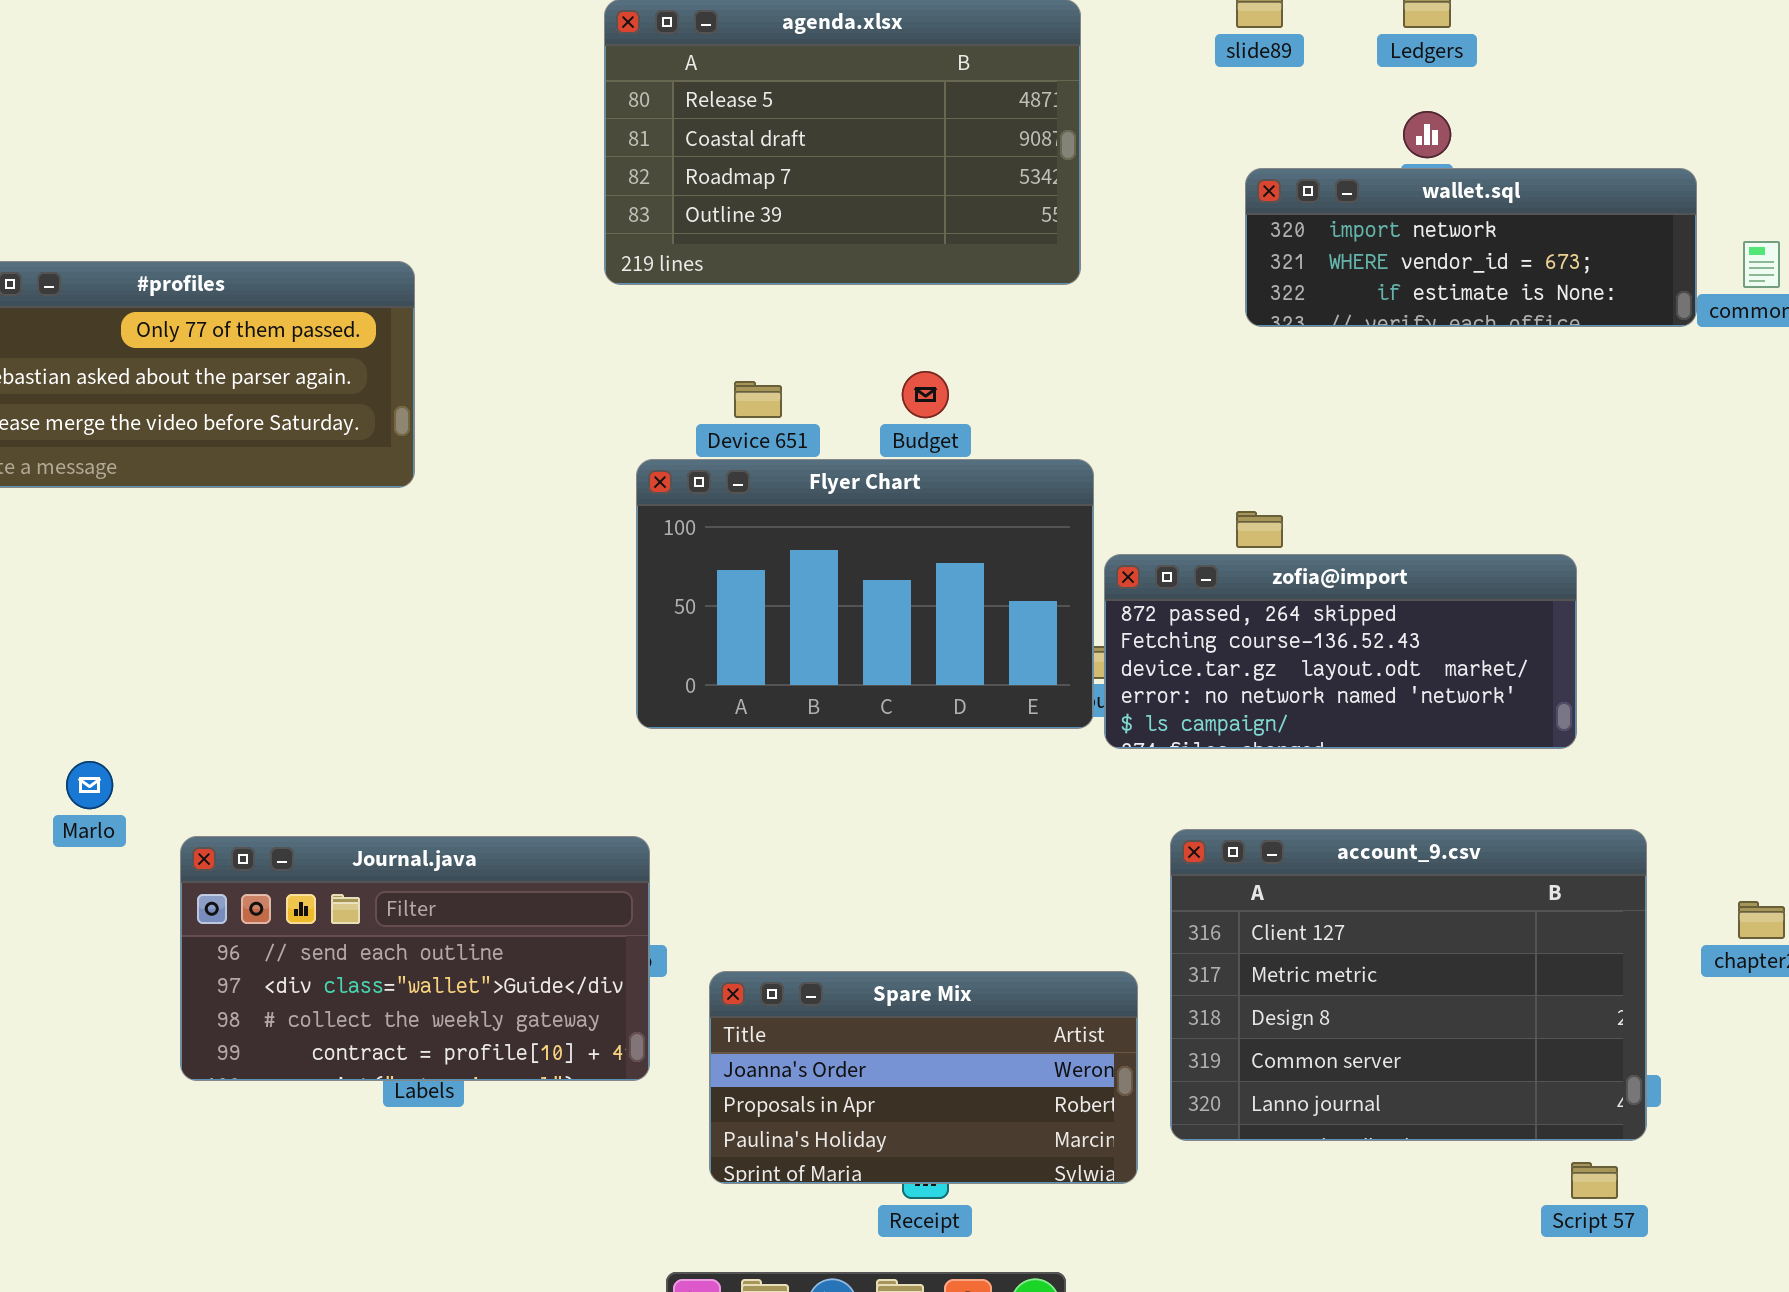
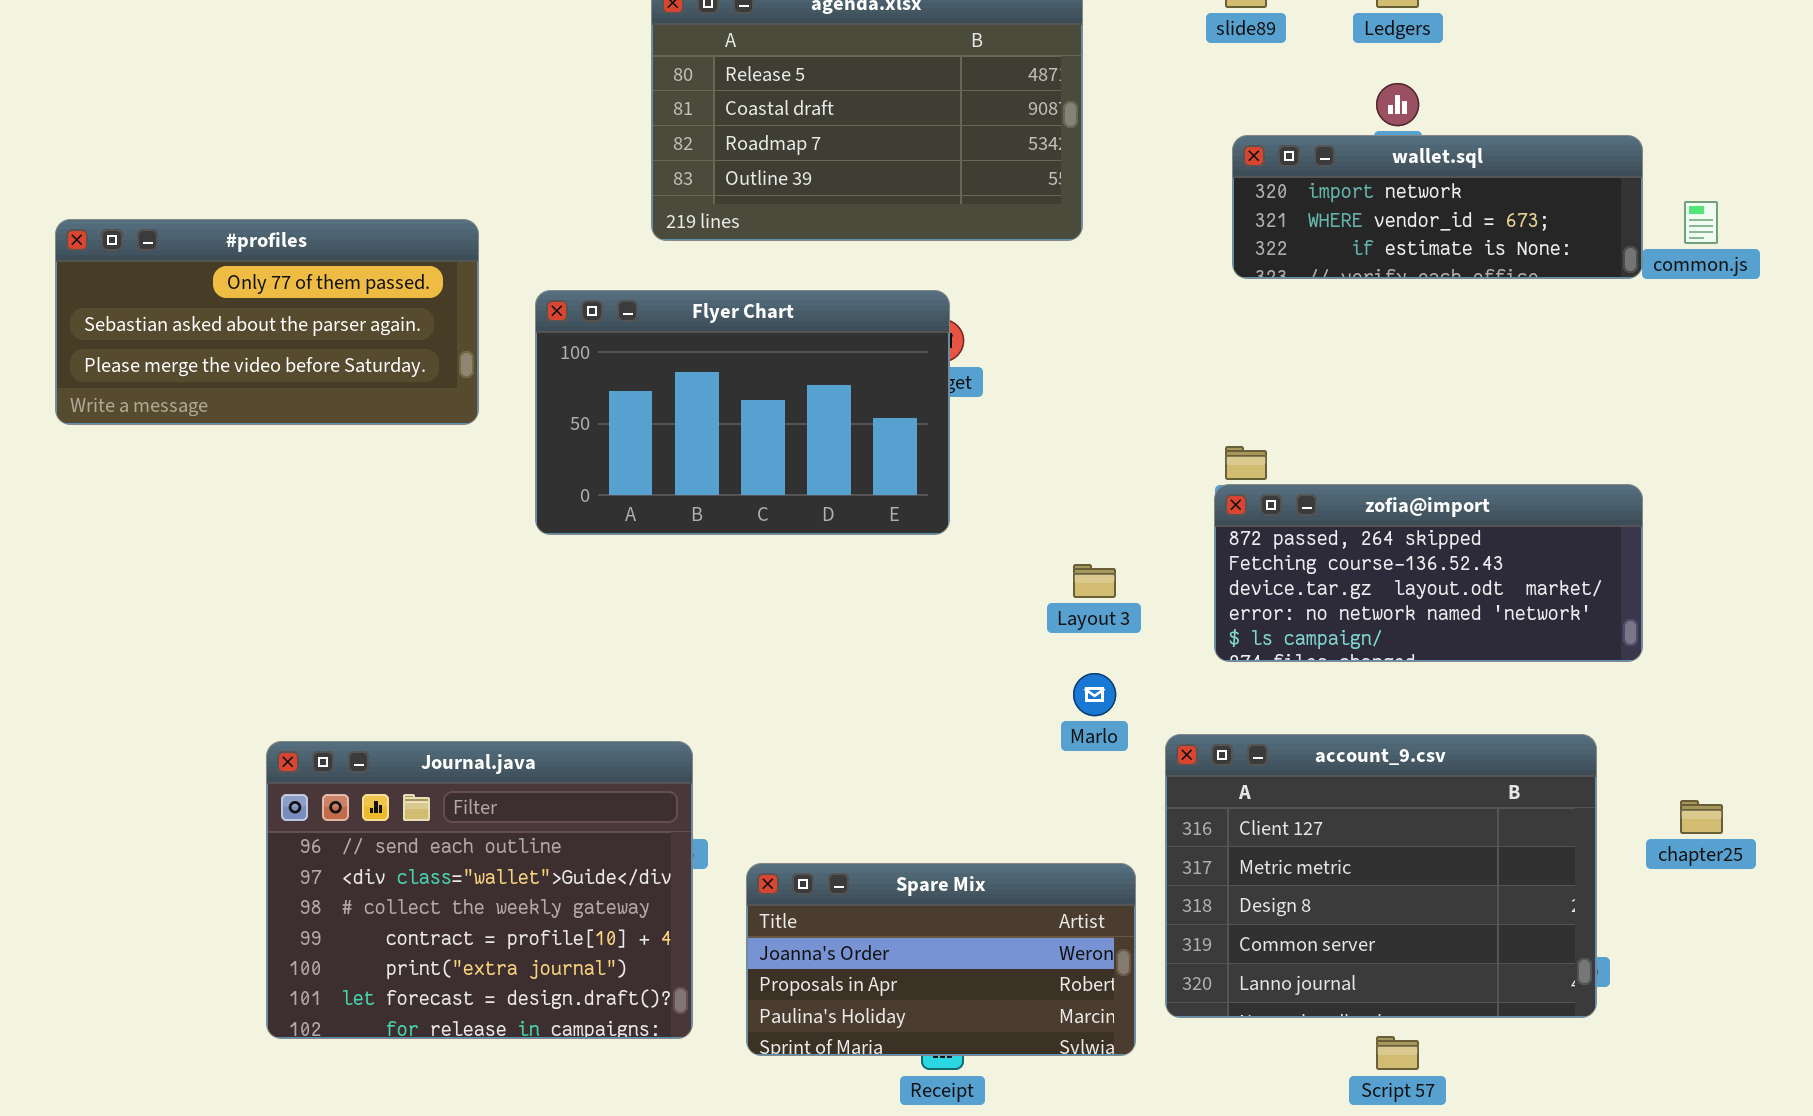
Flyer Chart: [636,459,1094,729] -> [535,290,950,535], moved
zofia@import: [1104,554,1577,749] -> [1214,484,1643,662], moved
Marlo: [66,761,113,809] -> [1073,673,1116,716], moved
Journal.java: [180,836,650,1081] -> [266,741,693,1039], resized
Script 57: [1571,1162,1618,1199] -> [1376,1036,1419,1070], moved

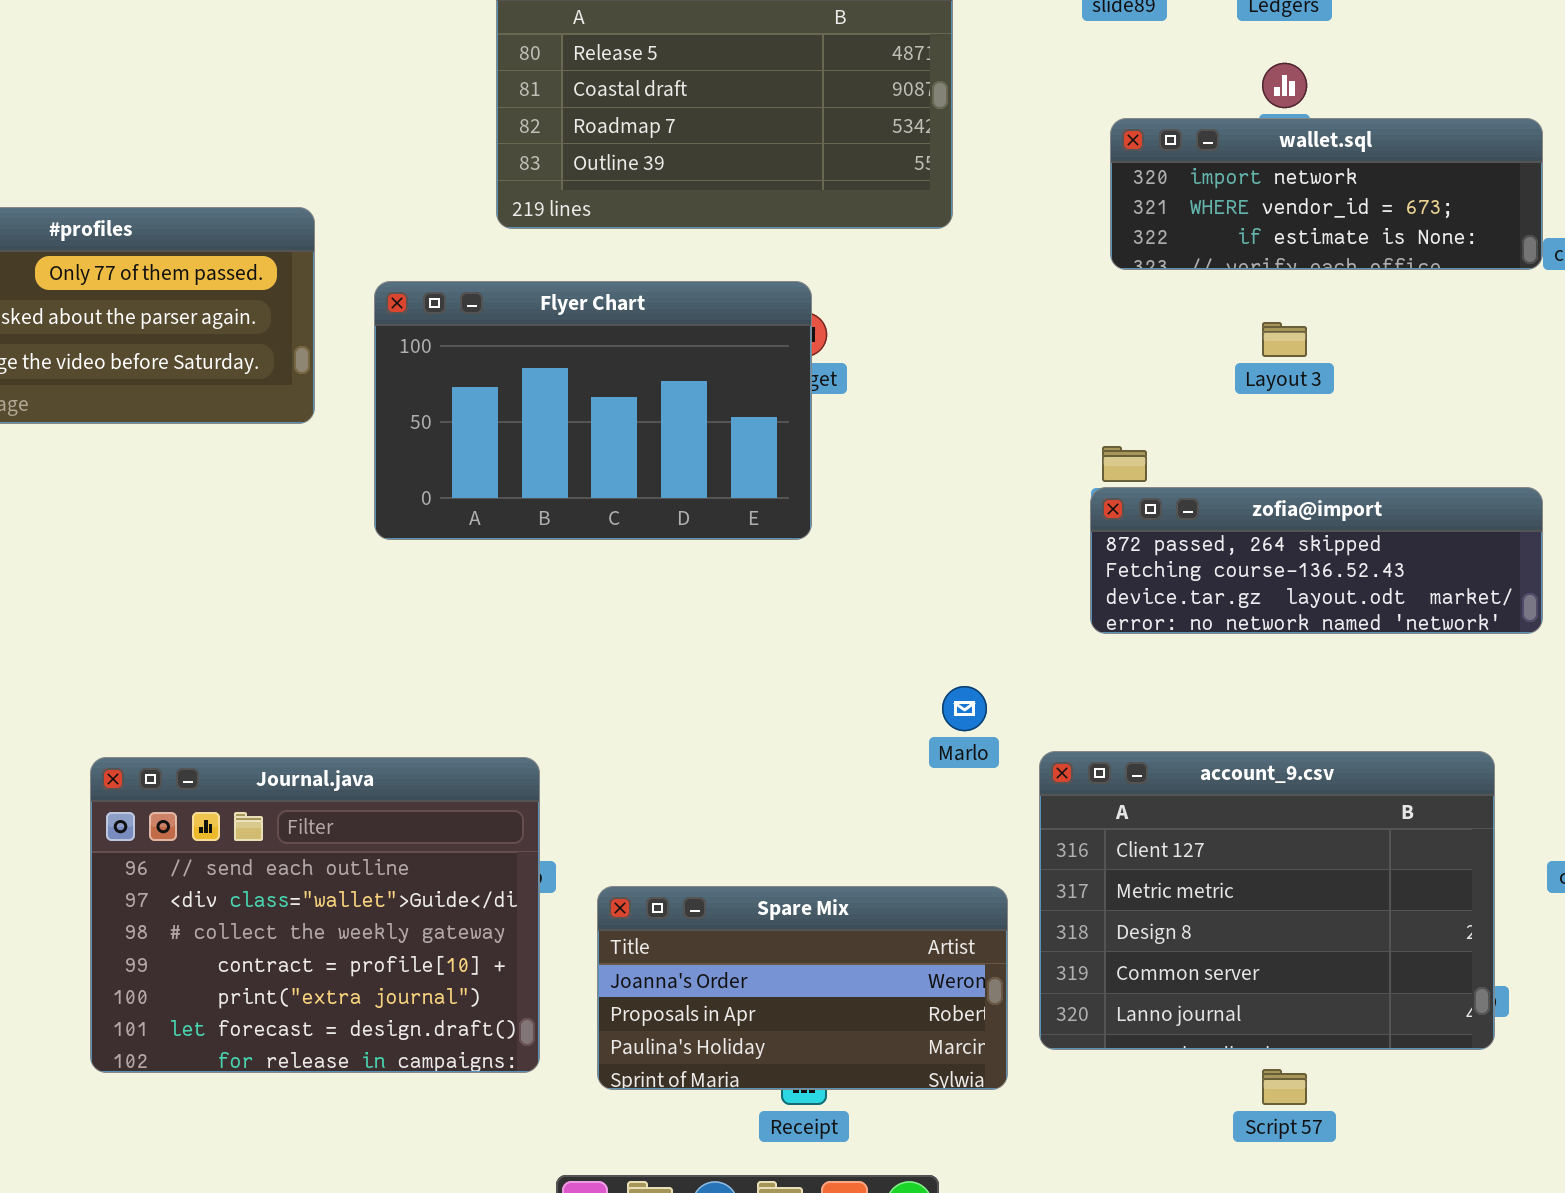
zofia@import: [1214,484,1643,662] -> [1090,487,1543,634], resized
Layout 3: [1073,564,1116,598] -> [1262,322,1307,357], moved

